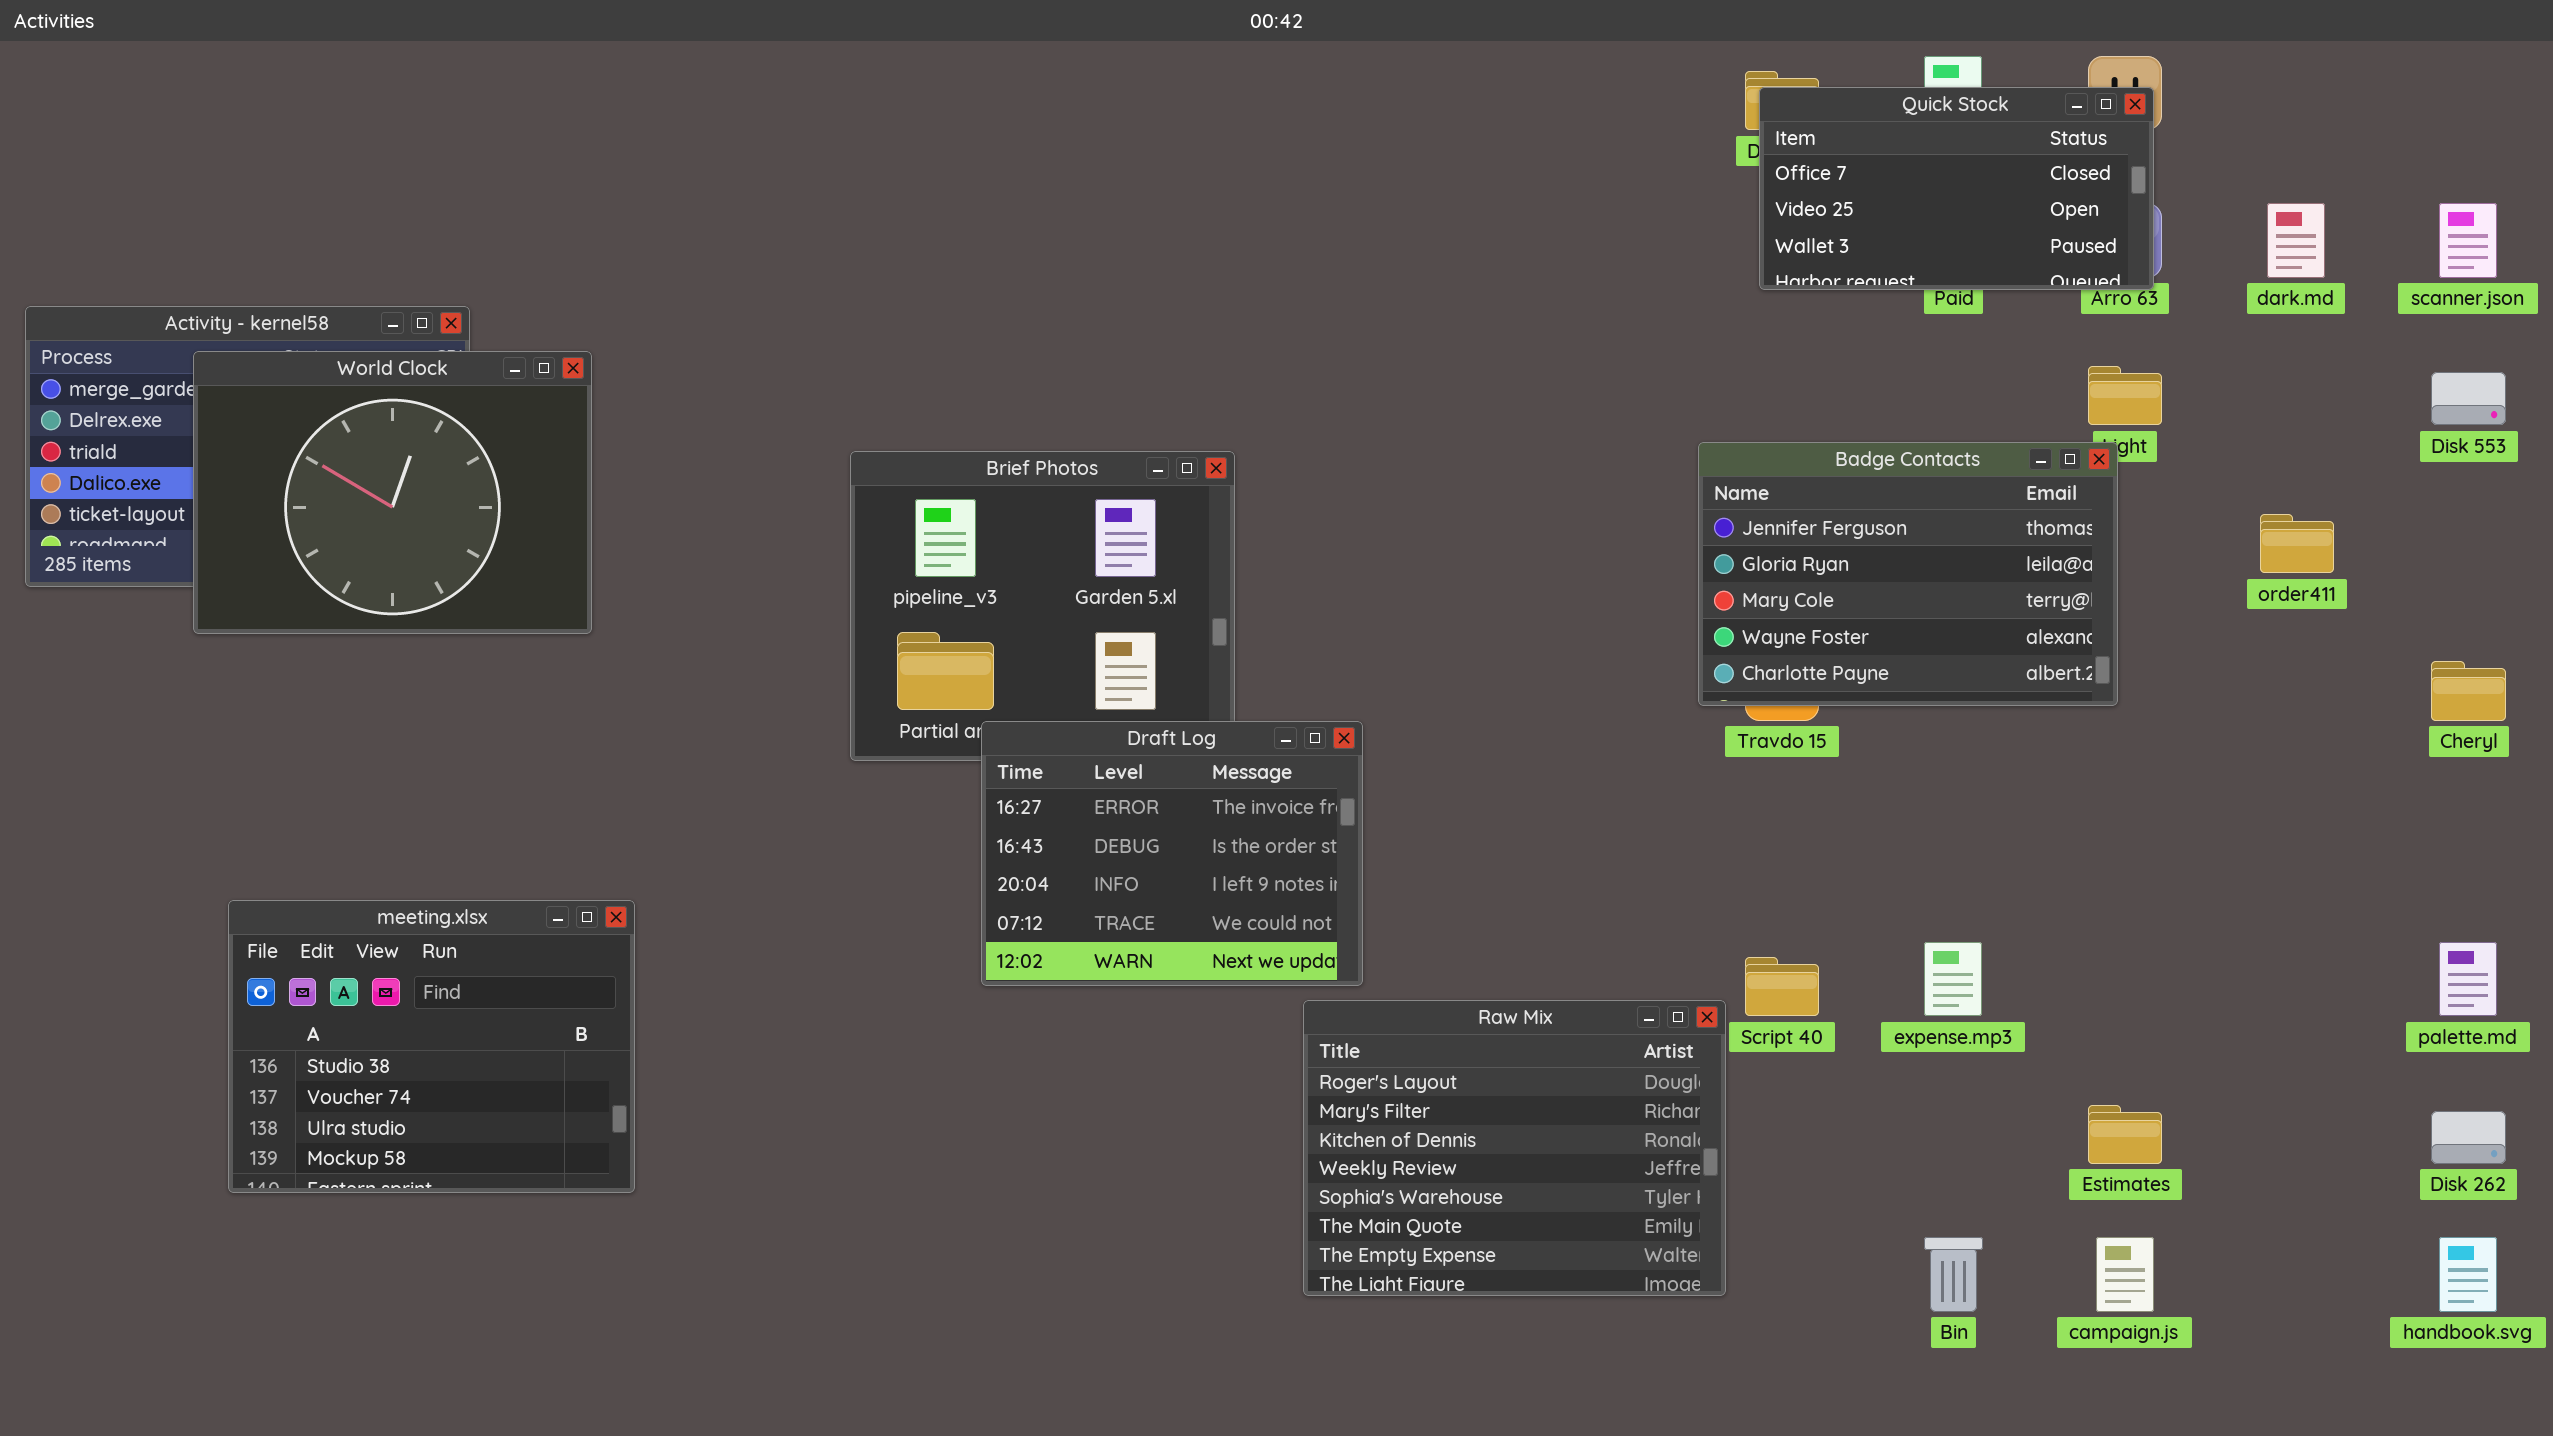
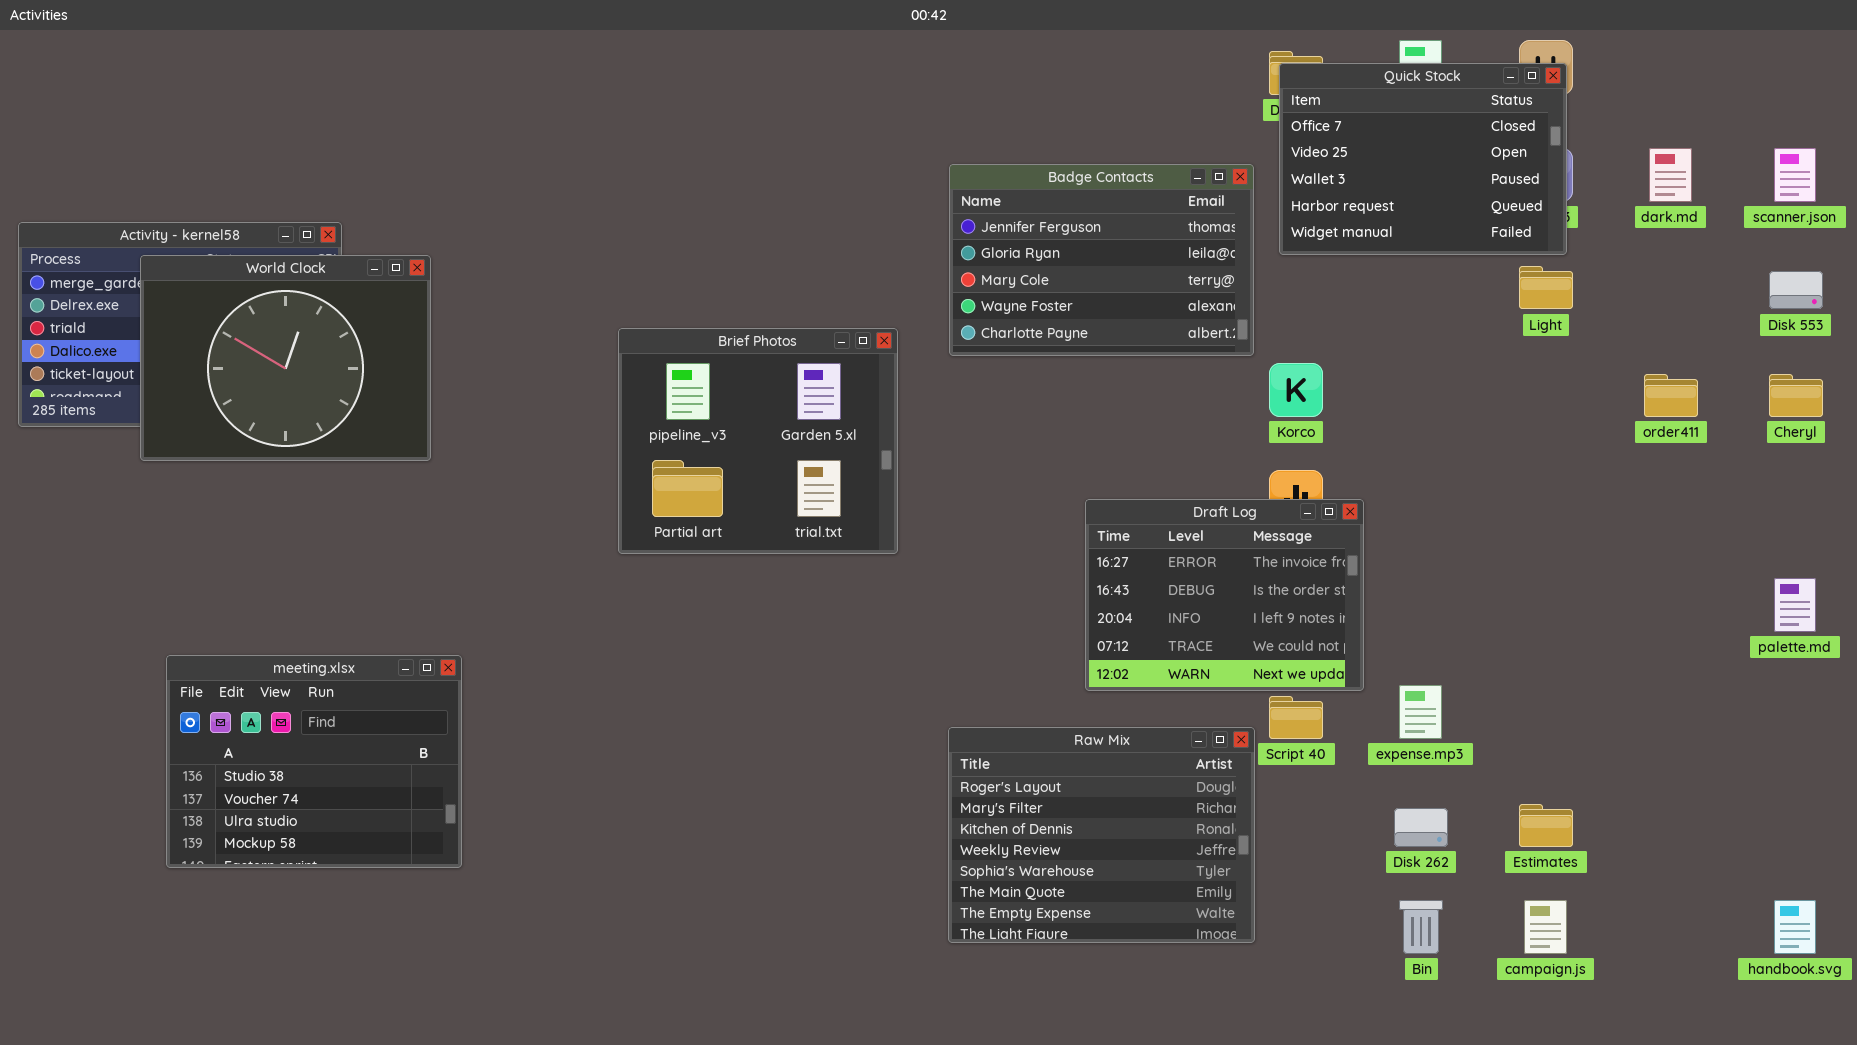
Quick Stock: [1759,87,2154,290] -> [1279,63,1567,255], resized
Badge Contacts: [1698,442,2118,706] -> [949,164,1254,356], moved
Cheryl: [2431,661,2506,721] -> [1769,374,1823,417], moved
Draft Log: [981,721,1363,986] -> [1085,499,1364,691], moved
palette.md: [2439,942,2497,1016] -> [1774,578,1816,632], moved
Disk 262: [2431,1111,2506,1164] -> [1394,808,1448,847], moved

